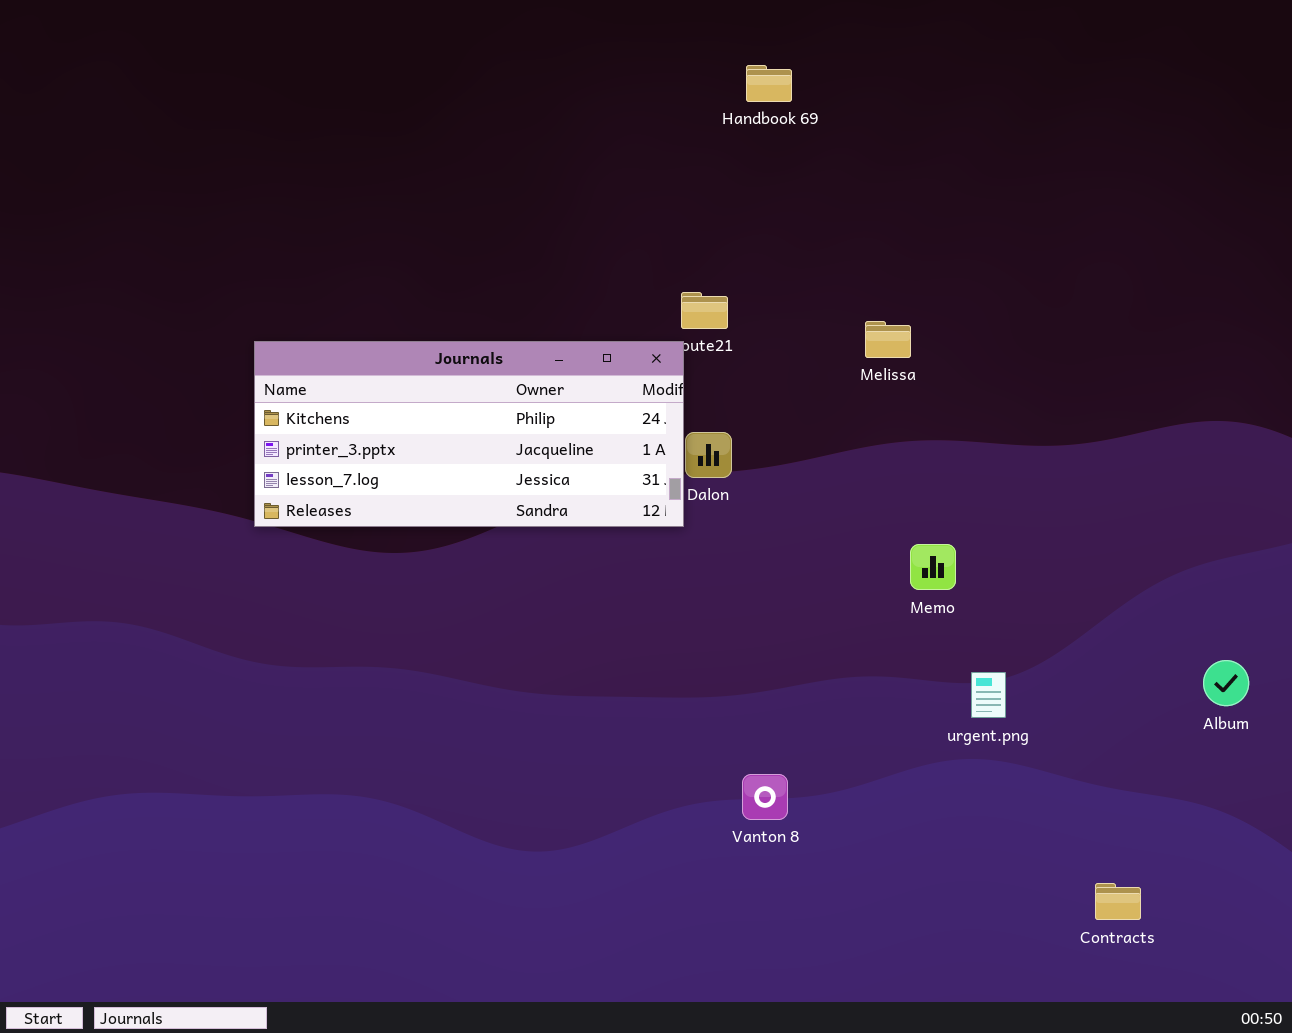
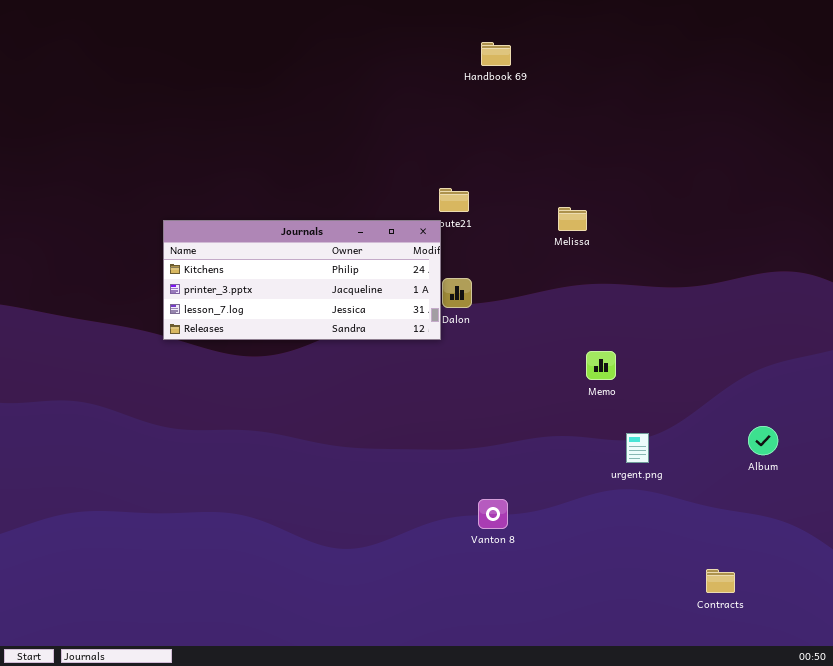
Album: [1203,660,1249,706] -> [748,426,778,455], moved

